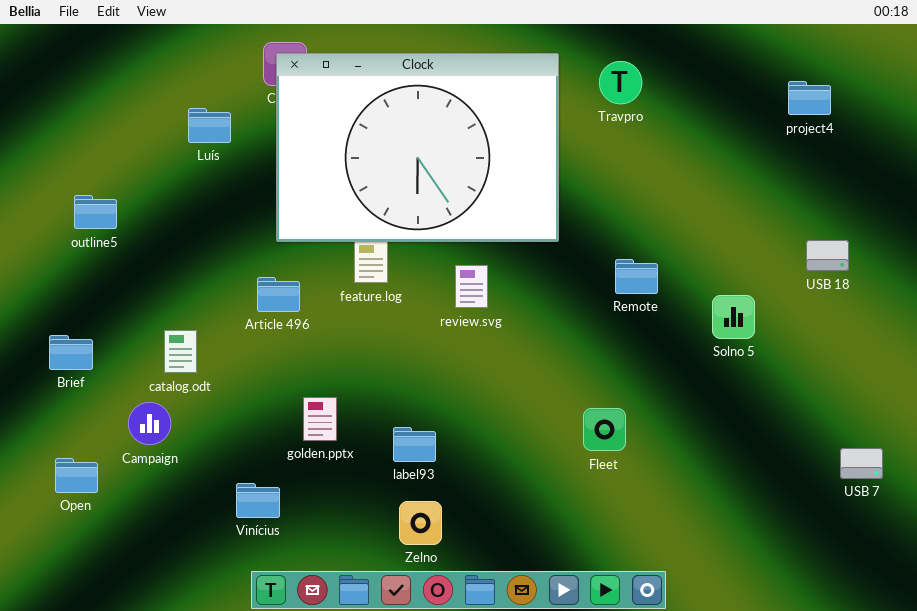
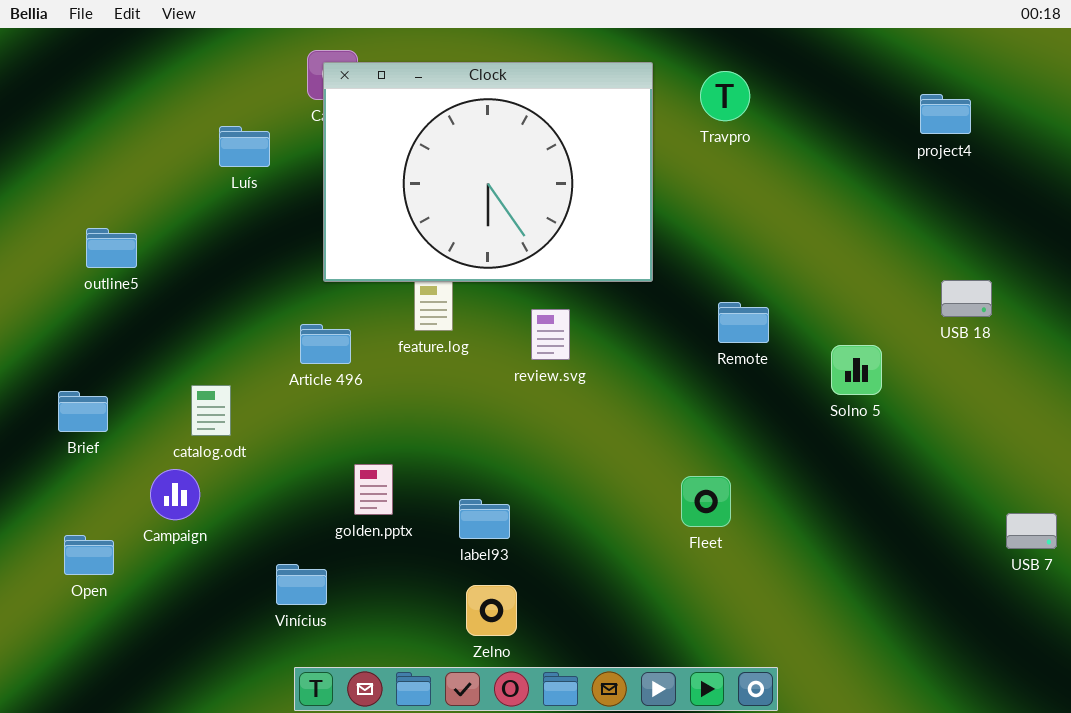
USB 7: [840,448,883,479] -> [1006,513,1057,549], moved

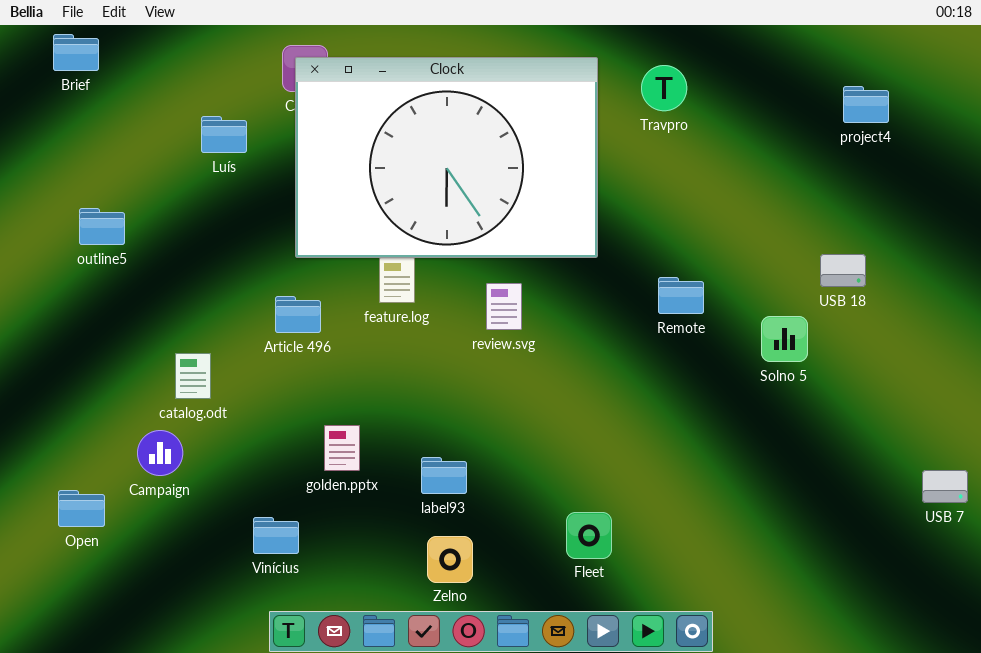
USB 18: [941,280,992,317] -> [820,254,866,287], moved
Brief: [58,391,108,432] -> [53,34,99,71], moved
Fleet: [681,476,731,527] -> [566,512,612,559], moved

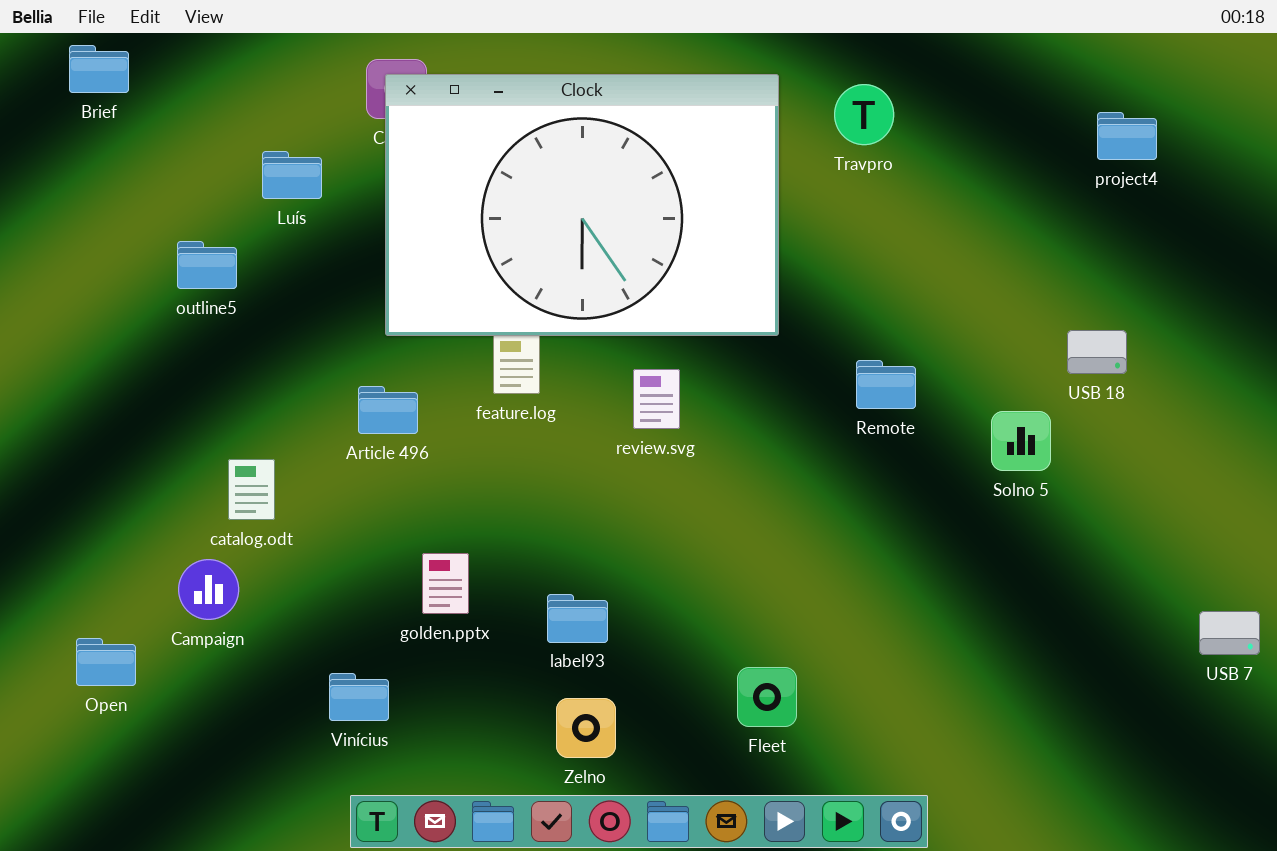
outline5: [79,208,125,245] -> [177,241,237,289], moved

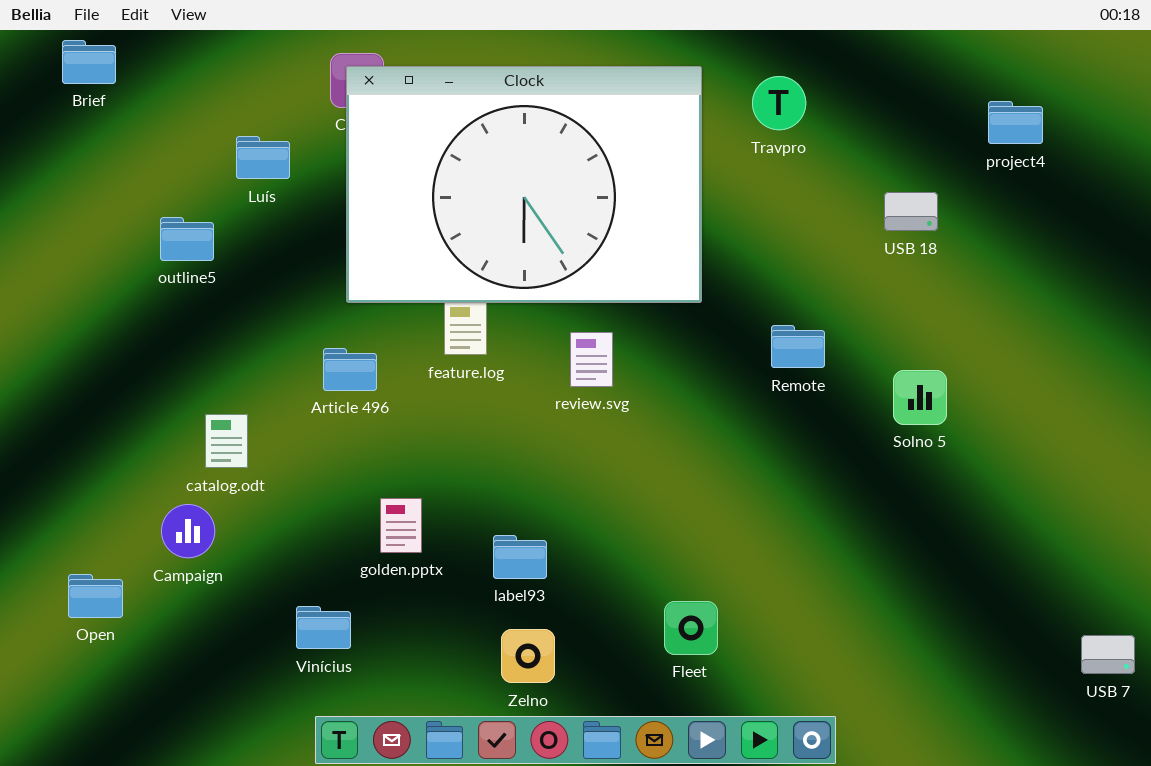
USB 18: [1067,330,1127,374] -> [884,192,938,231], moved
USB 7: [1199,611,1260,655] -> [1081,635,1135,674], moved

